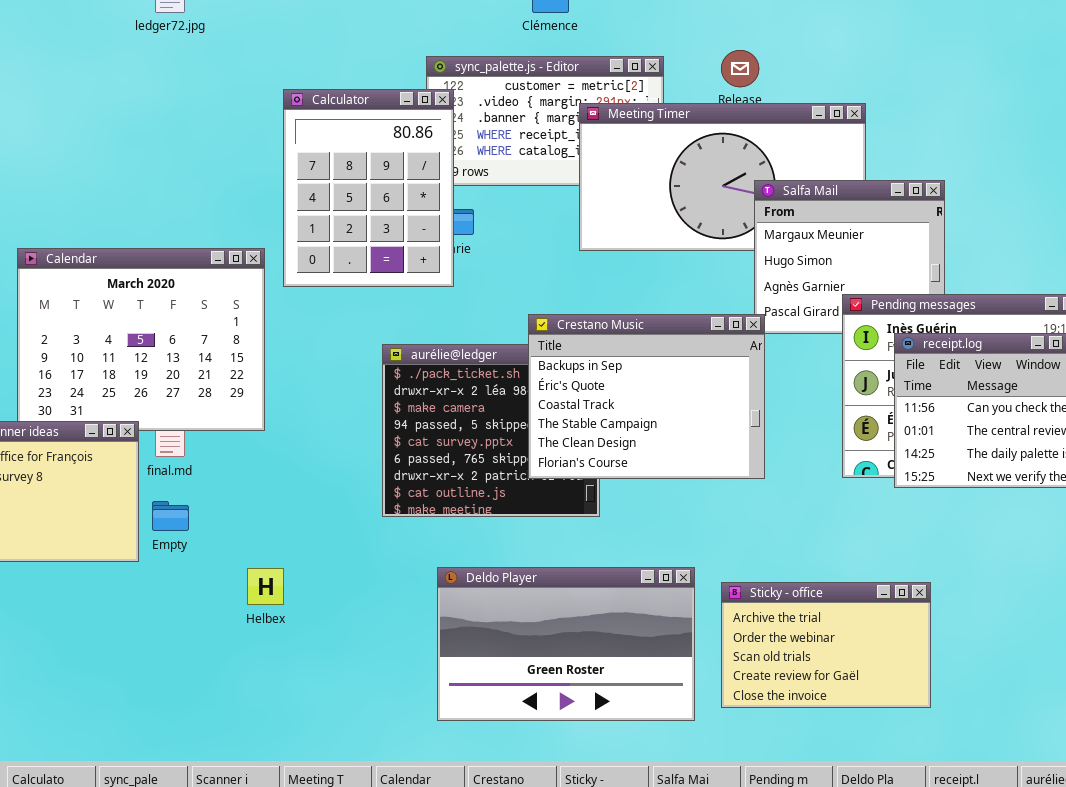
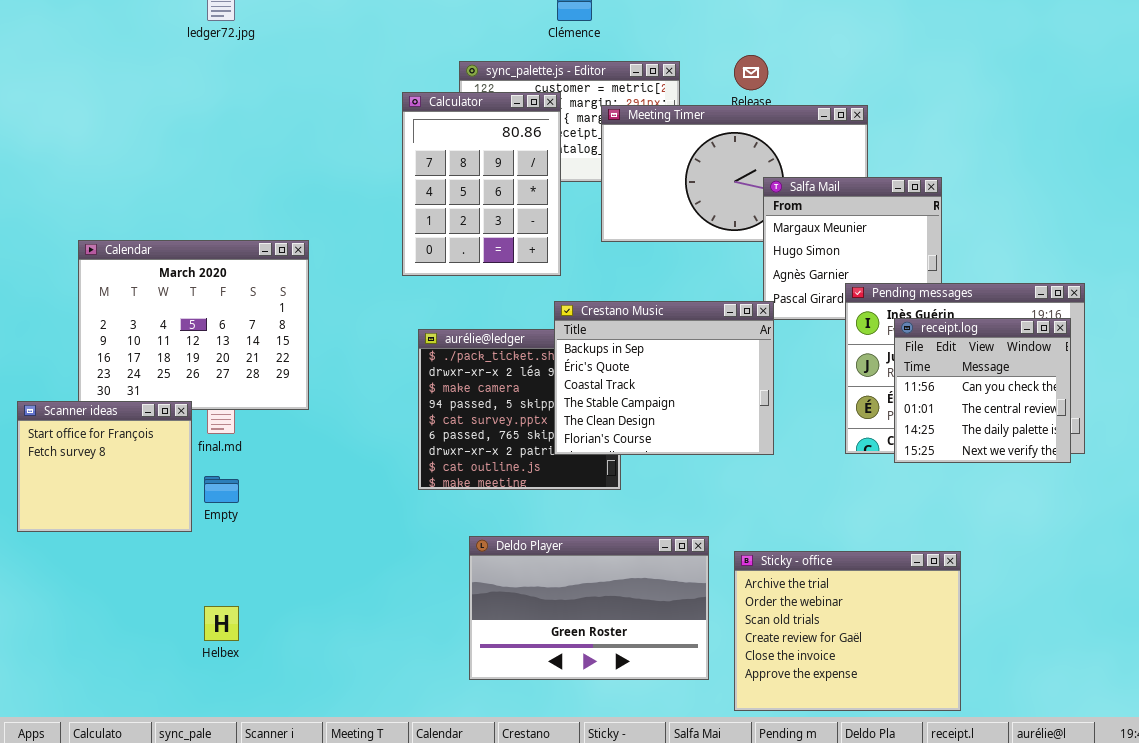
Calculator: [283,89,454,287] -> [402,92,561,276], moved
Helbex: [247,568,284,605] -> [204,606,239,641], moved
Sticky - office: [721,582,931,708] -> [734,551,961,711], resized

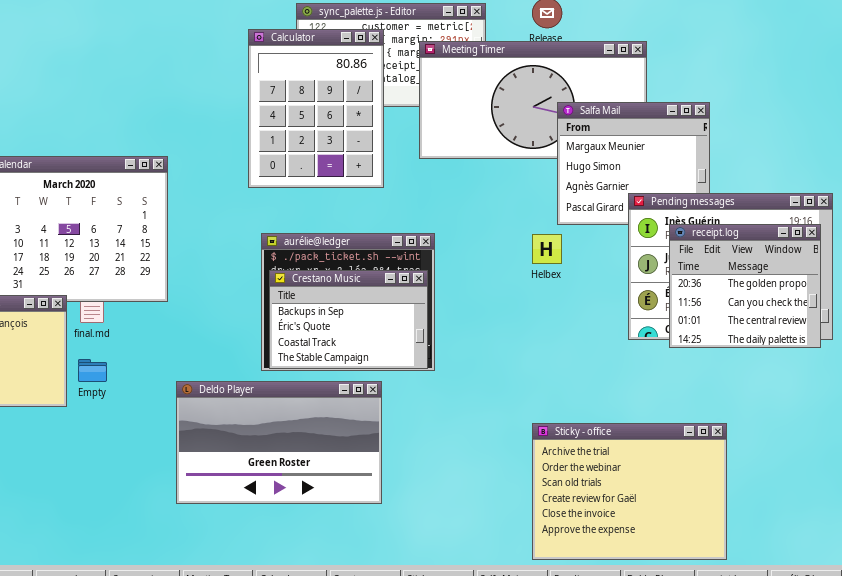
Crestano Music: [554,301,774,455] -> [269,270,428,369], moved, resized
receipt.log: [894,318,1071,463] -> [669,224,821,348], scrolled up 1 row
Deldo Player: [469,536,709,680] -> [176,381,382,504], moved
Helbex: [204,606,239,641] -> [532,234,562,264], moved

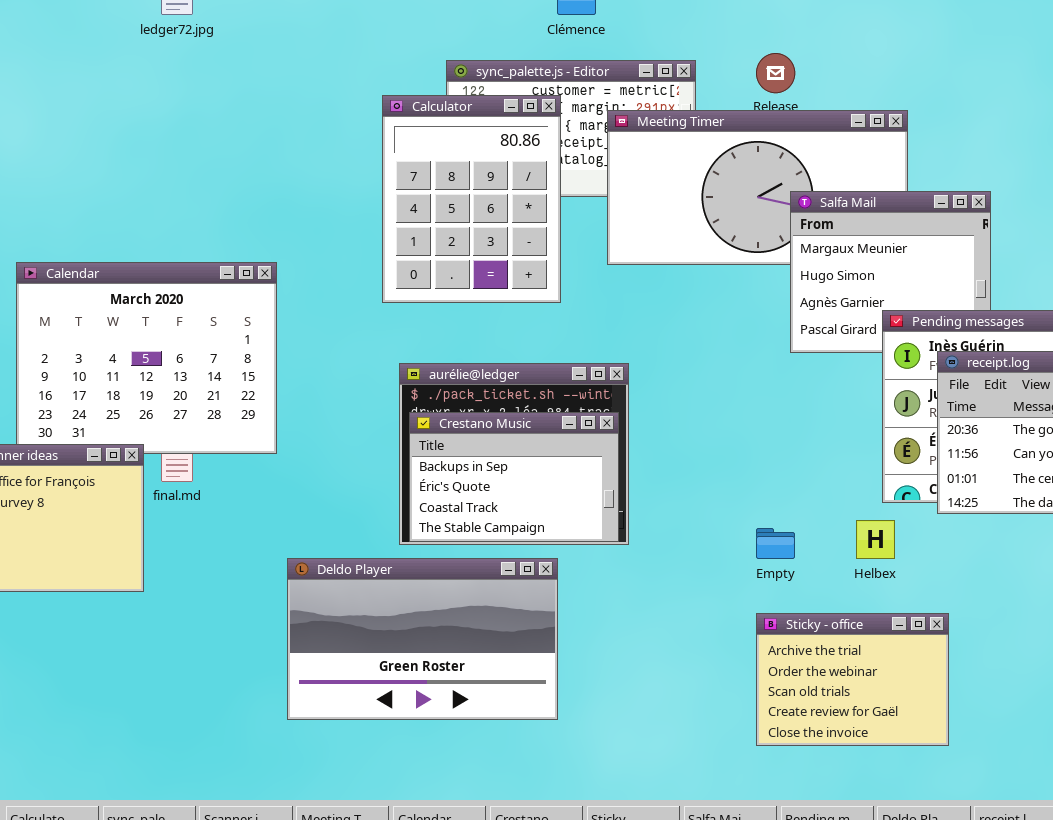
Helbex: [532,234,562,264] -> [856,520,895,559], moved
Empty: [78,359,107,382] -> [756,528,795,559], moved
Sticky - office: [532,423,727,560] -> [756,613,949,746], resized

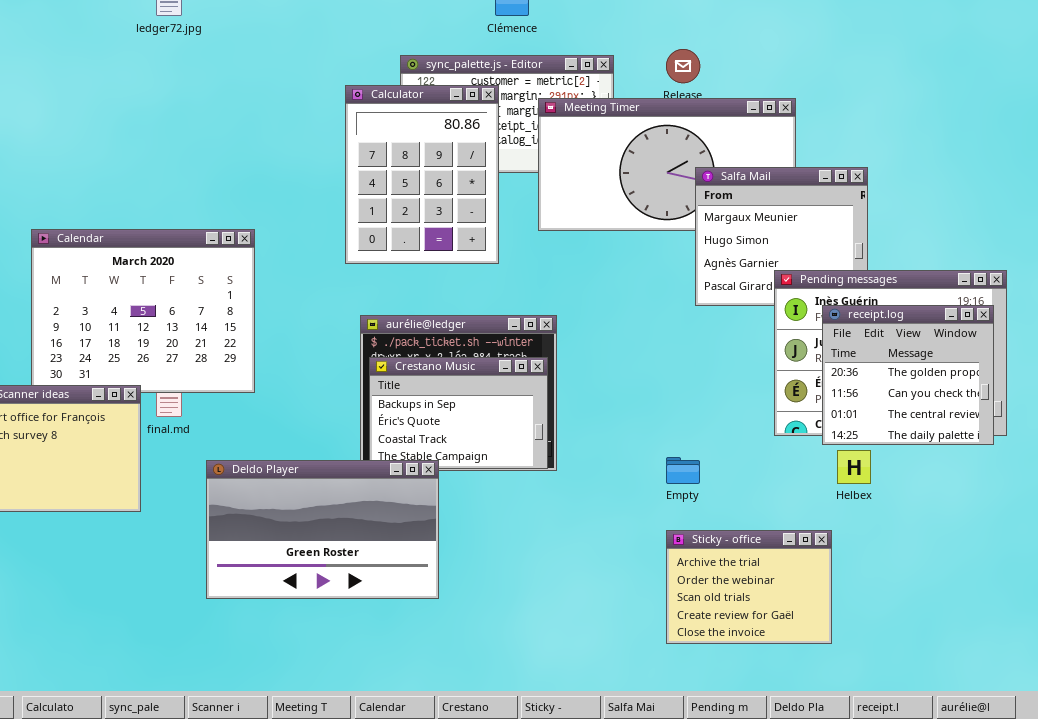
Helbex: [856,520,895,559] -> [837,450,871,484], moved
Deldo Player: [287,558,558,720] -> [206,460,439,599], moved

